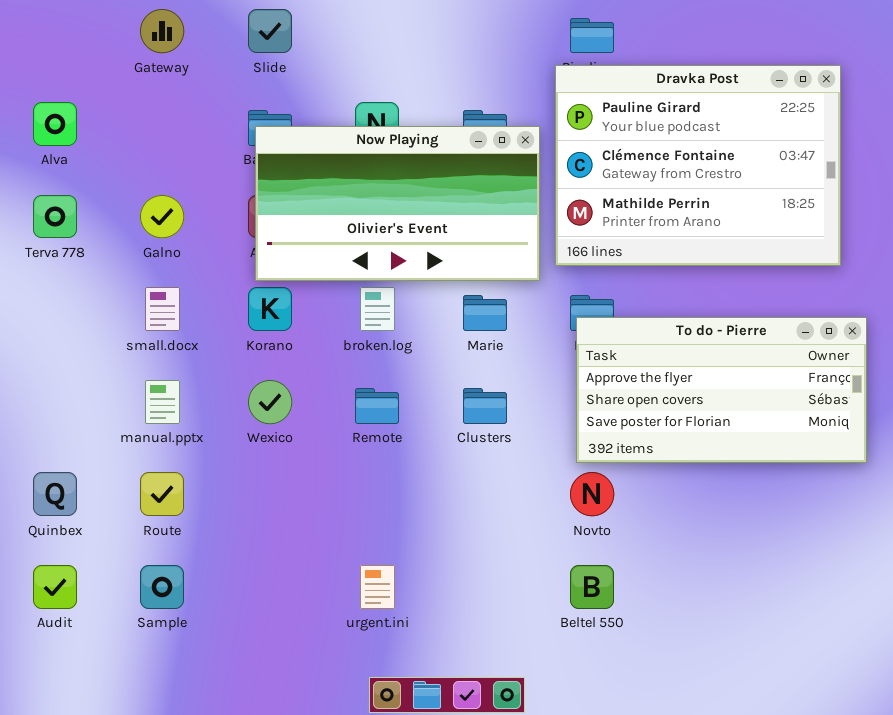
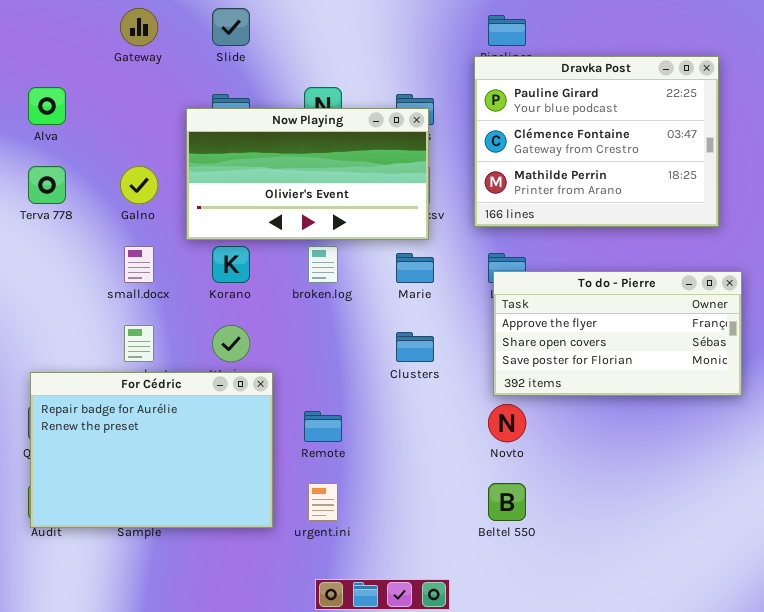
Now Playing: [255,126,540,281] -> [186,108,429,240], moved
Remote: [355,388,399,424] -> [304,411,342,442], moved
For Cédric: none -> [30,372,273,528], opened

